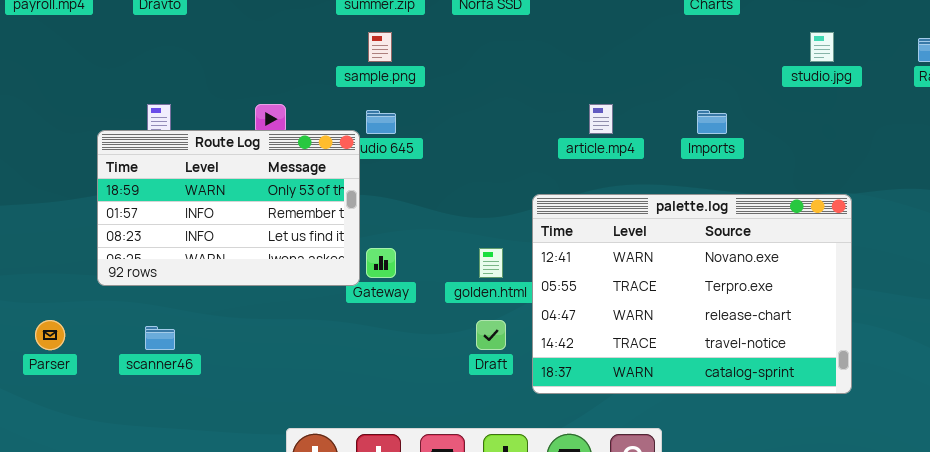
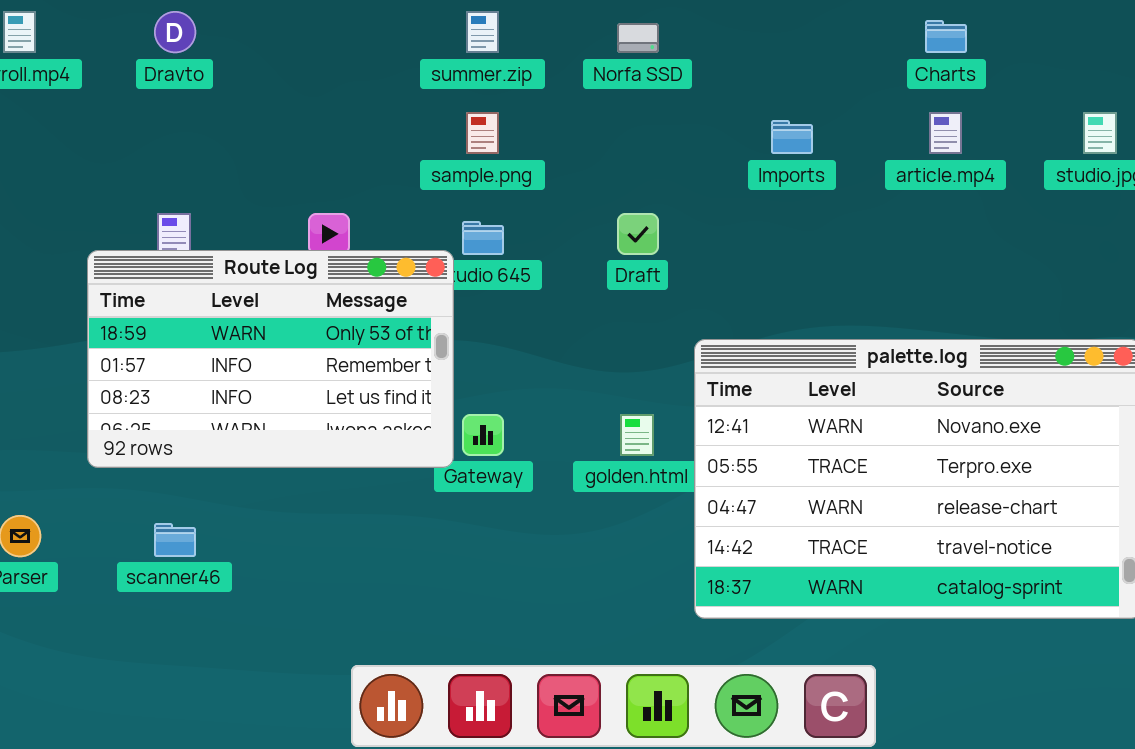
article.mp4: [589,104,613,134] -> [929,112,962,154], moved
Imports: [697,110,727,134] -> [771,120,813,154], moved
Draft: [476,320,506,350] -> [617,213,659,255], moved

